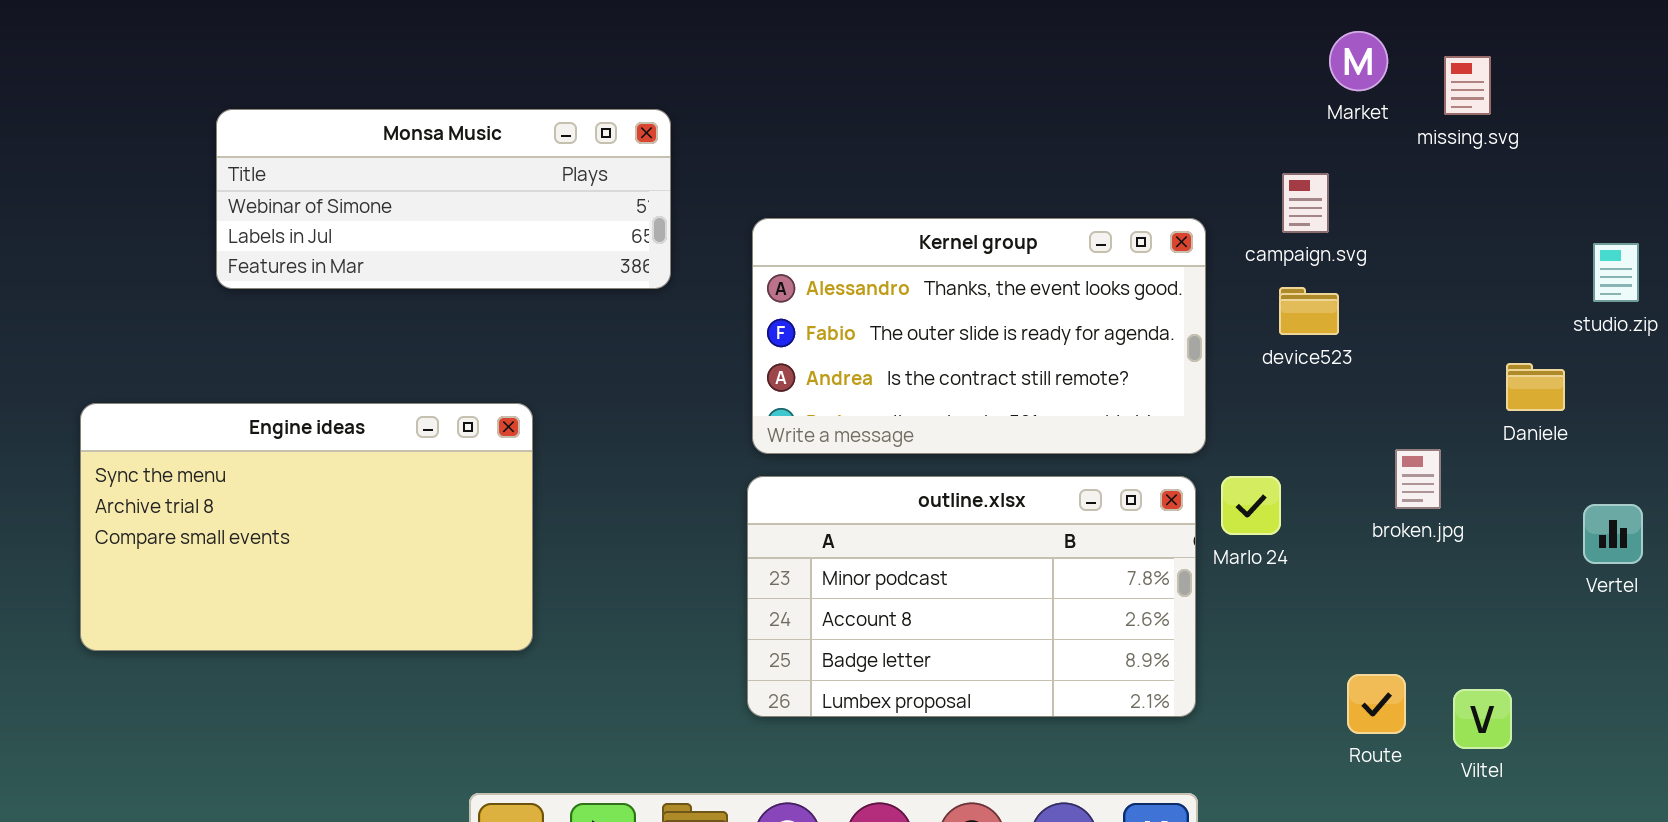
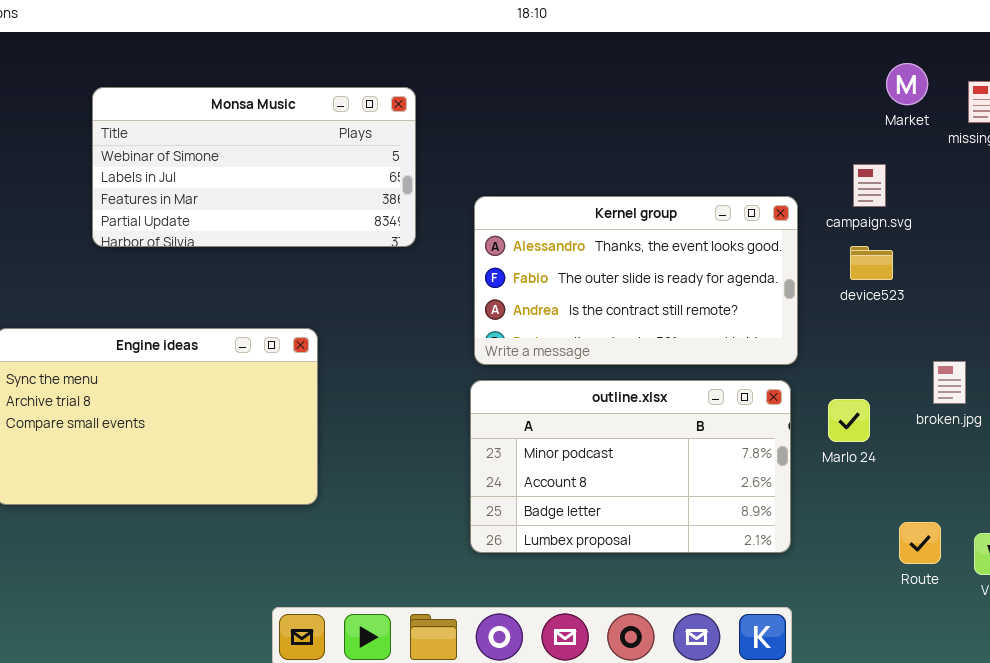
Monsa Music: [216,109,671,289] -> [92,87,416,247], resized
Marlo 24: [1221,476,1281,535] -> [828,399,870,442], moved

